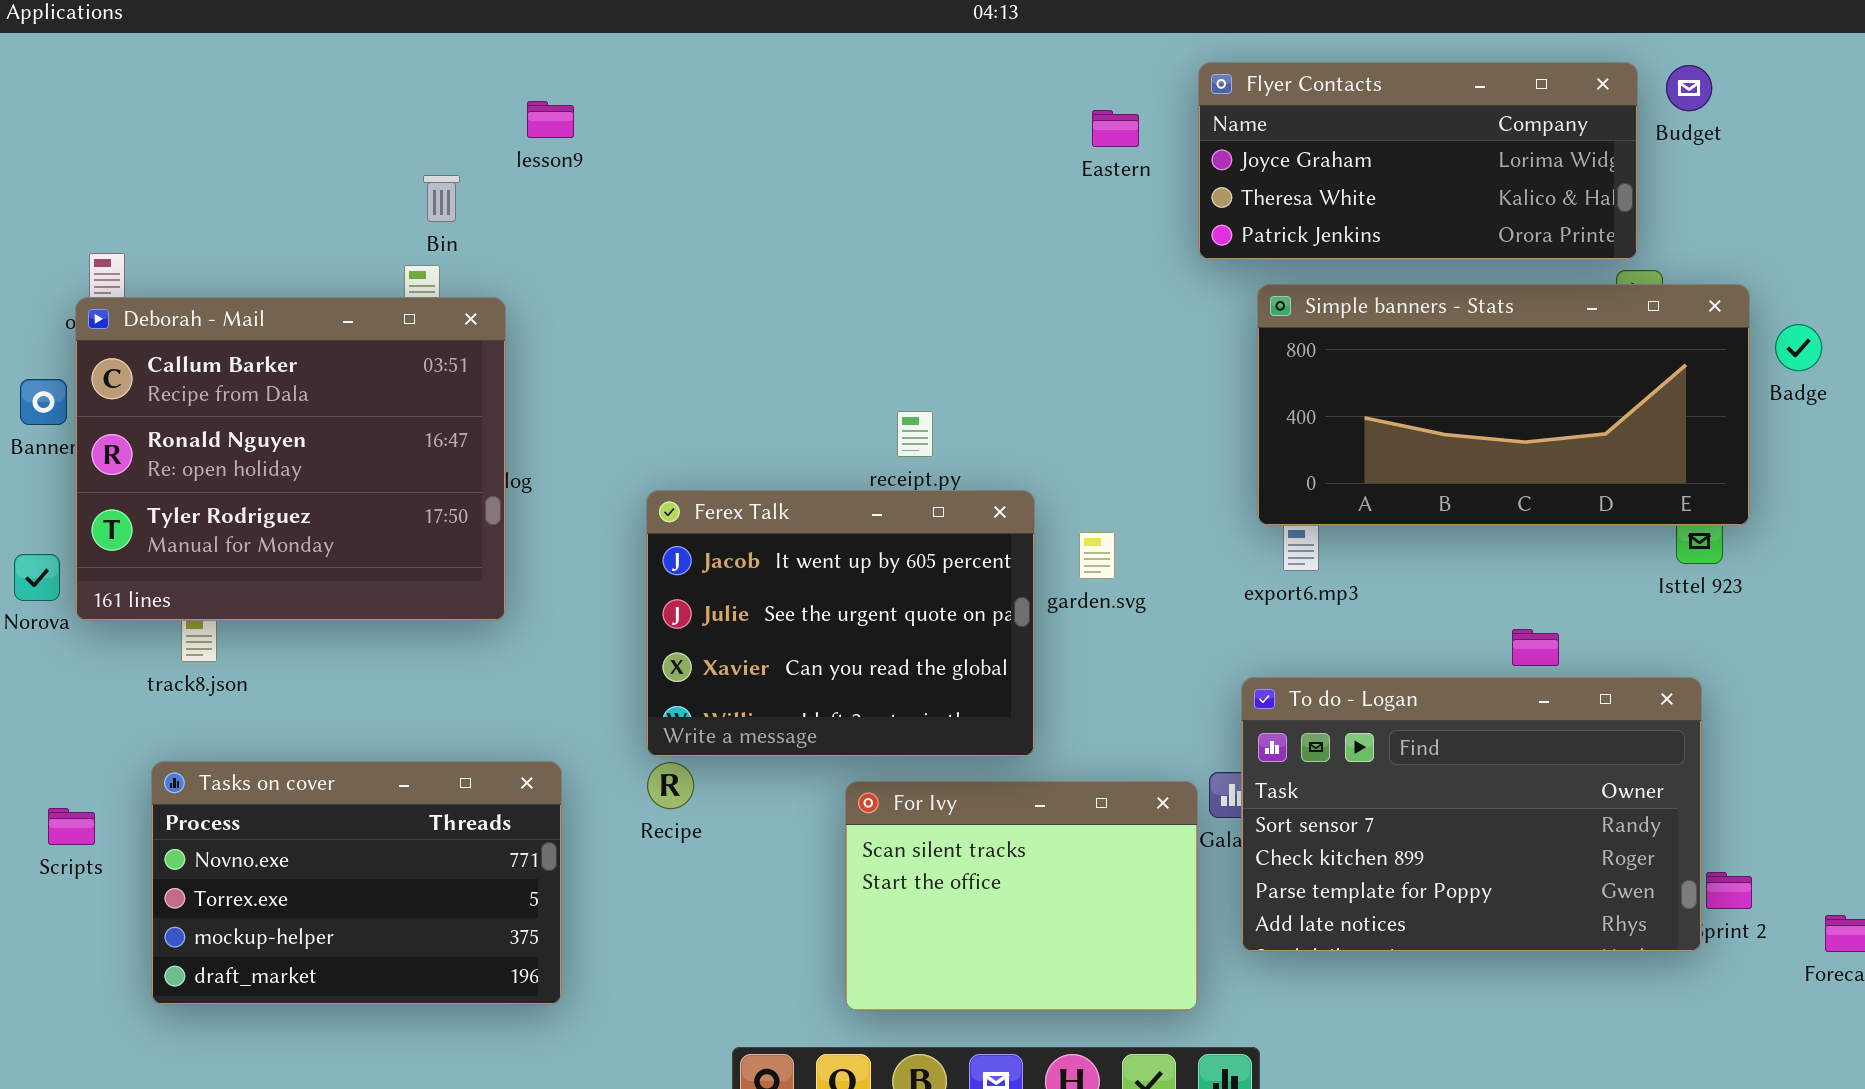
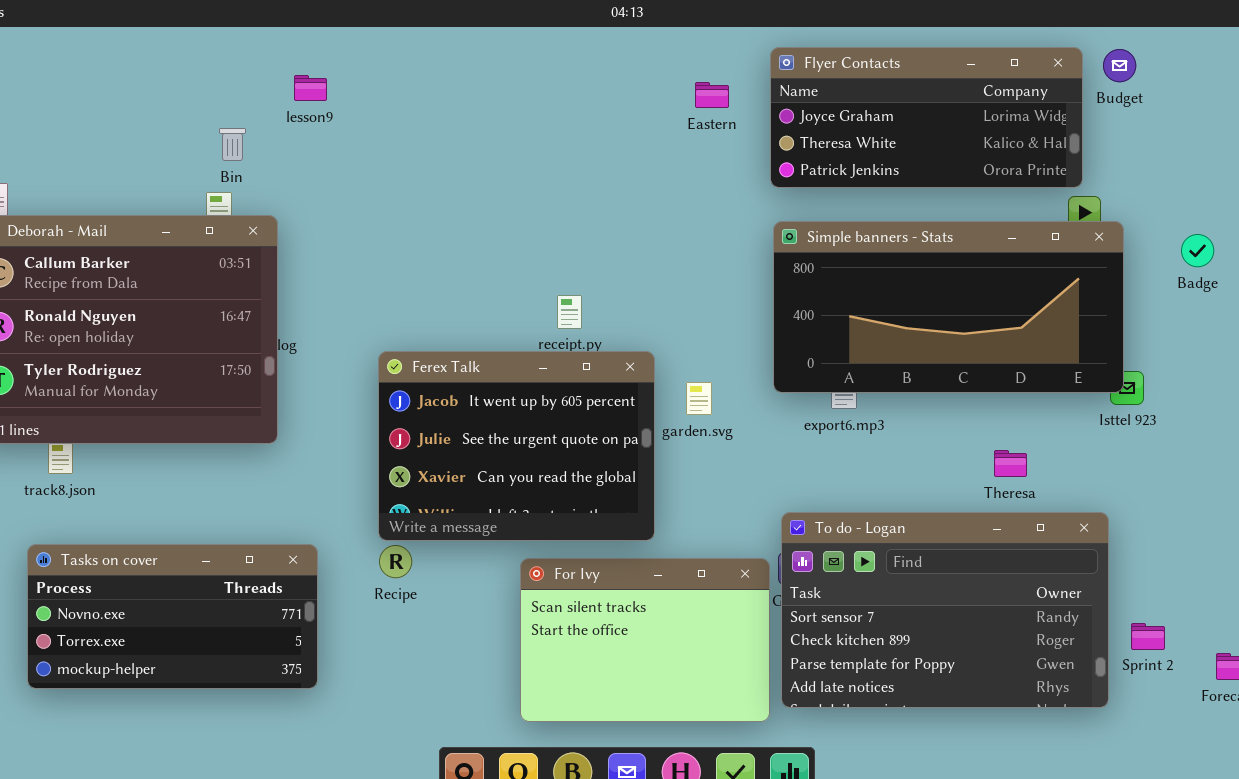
Simple banners - Stats: [1257,284,1750,526] -> [773,221,1124,393], moved
To do - Logan: [1241,677,1702,952] -> [781,512,1109,708], moved
Tasks on cover: [151,761,562,1005] -> [27,544,318,689], resized

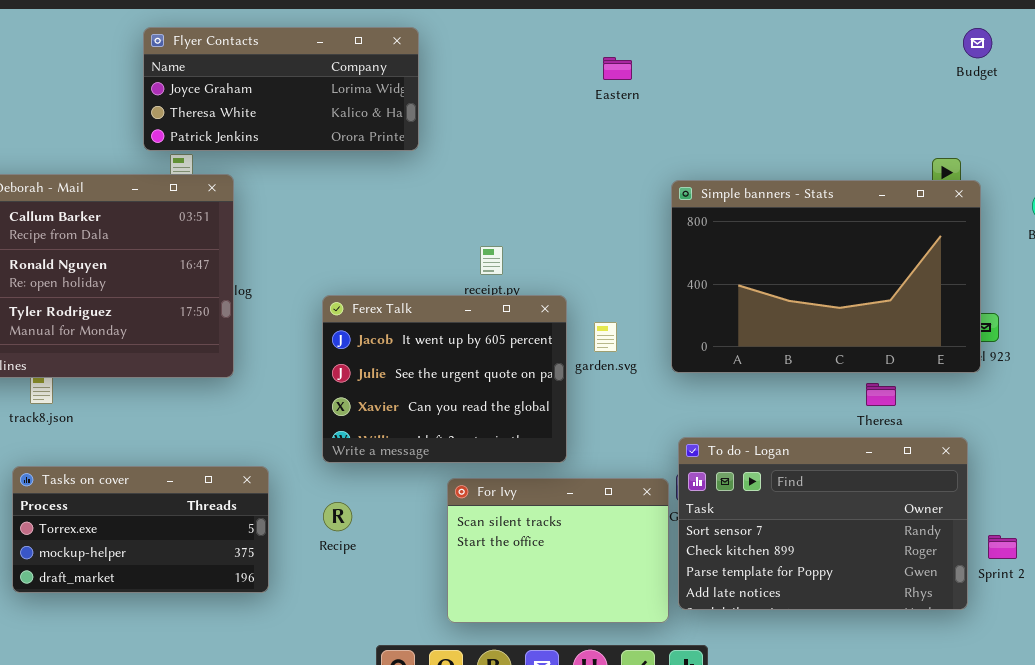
Flyer Contacts: [770,47,1083,188] -> [143,27,419,151], moved
Simple banners - Stats: [773,221,1124,393] -> [671,180,981,373], resized
Tasks on cover: [27,544,318,689] -> [12,466,269,593], scrolled down 1 row
Recipe: [379,545,412,578] -> [323,502,352,531], moved

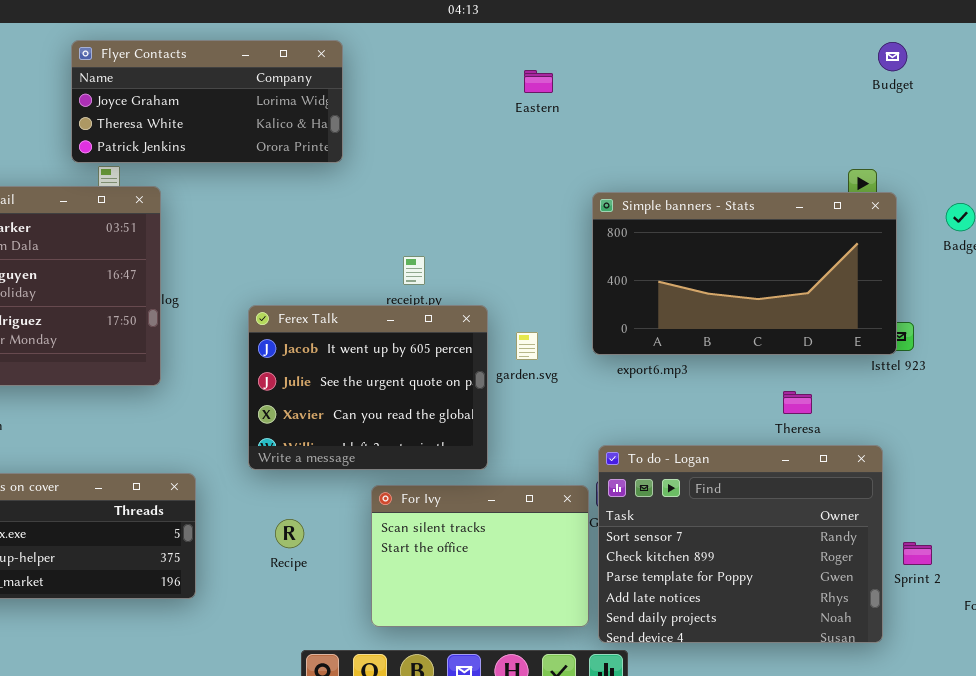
Simple banners - Stats: [671,180,981,373] -> [592,192,897,355], resized
To do - Logan: [678,437,968,610] -> [598,445,883,643], resized
Recipe: [323,502,352,531] -> [275,519,304,548], moved

